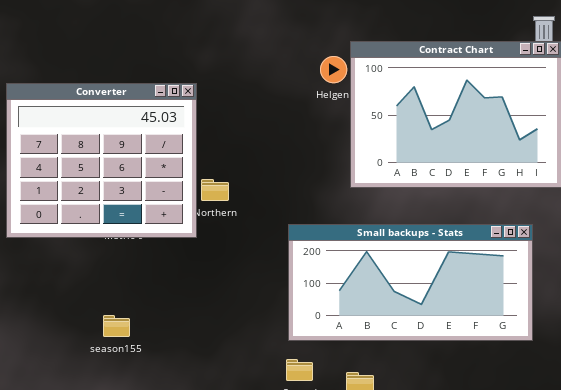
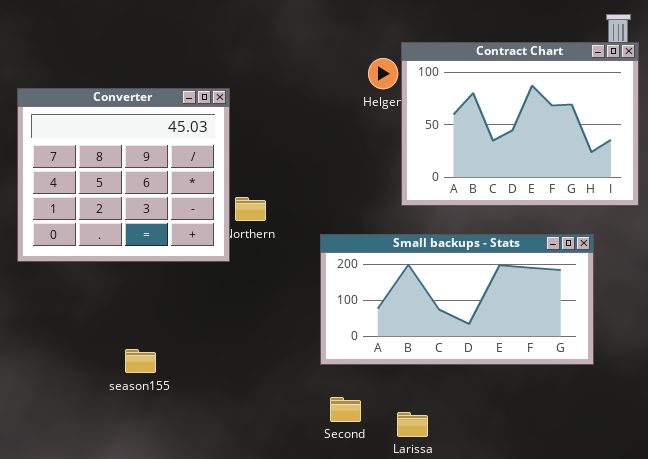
Small backups - Stats: [288,224,533,341] -> [320,234,594,365], moved

